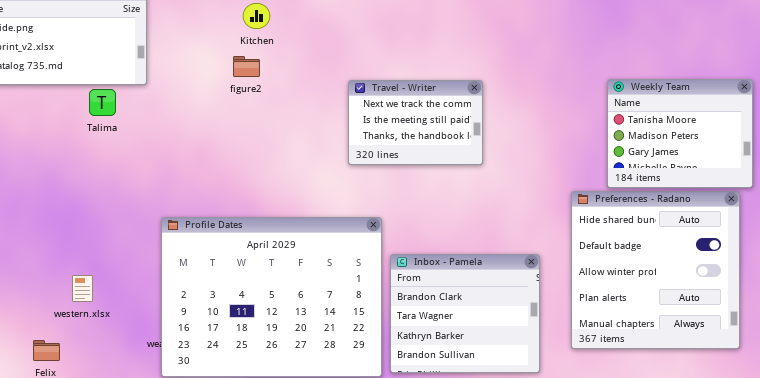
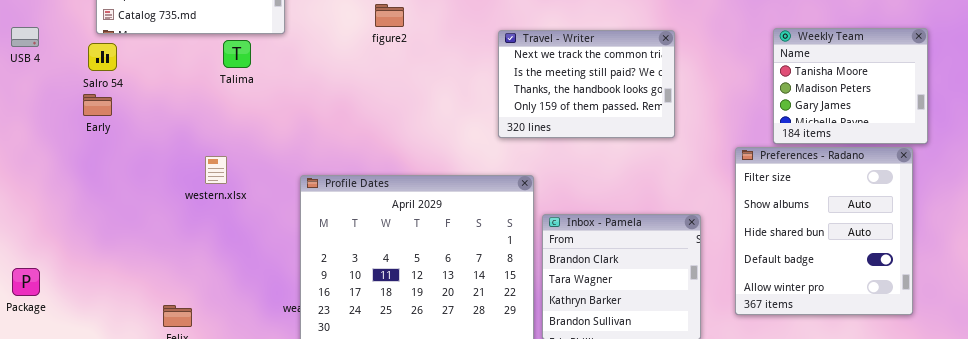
Travel - Writer: [348,80,483,165] -> [498,30,675,138], resized
Preferences - Radano: [571,191,740,349] -> [735,147,913,315], scrolled up 2 rows
western.xlsx: [72,275,93,302] -> [205,156,227,184], moved

